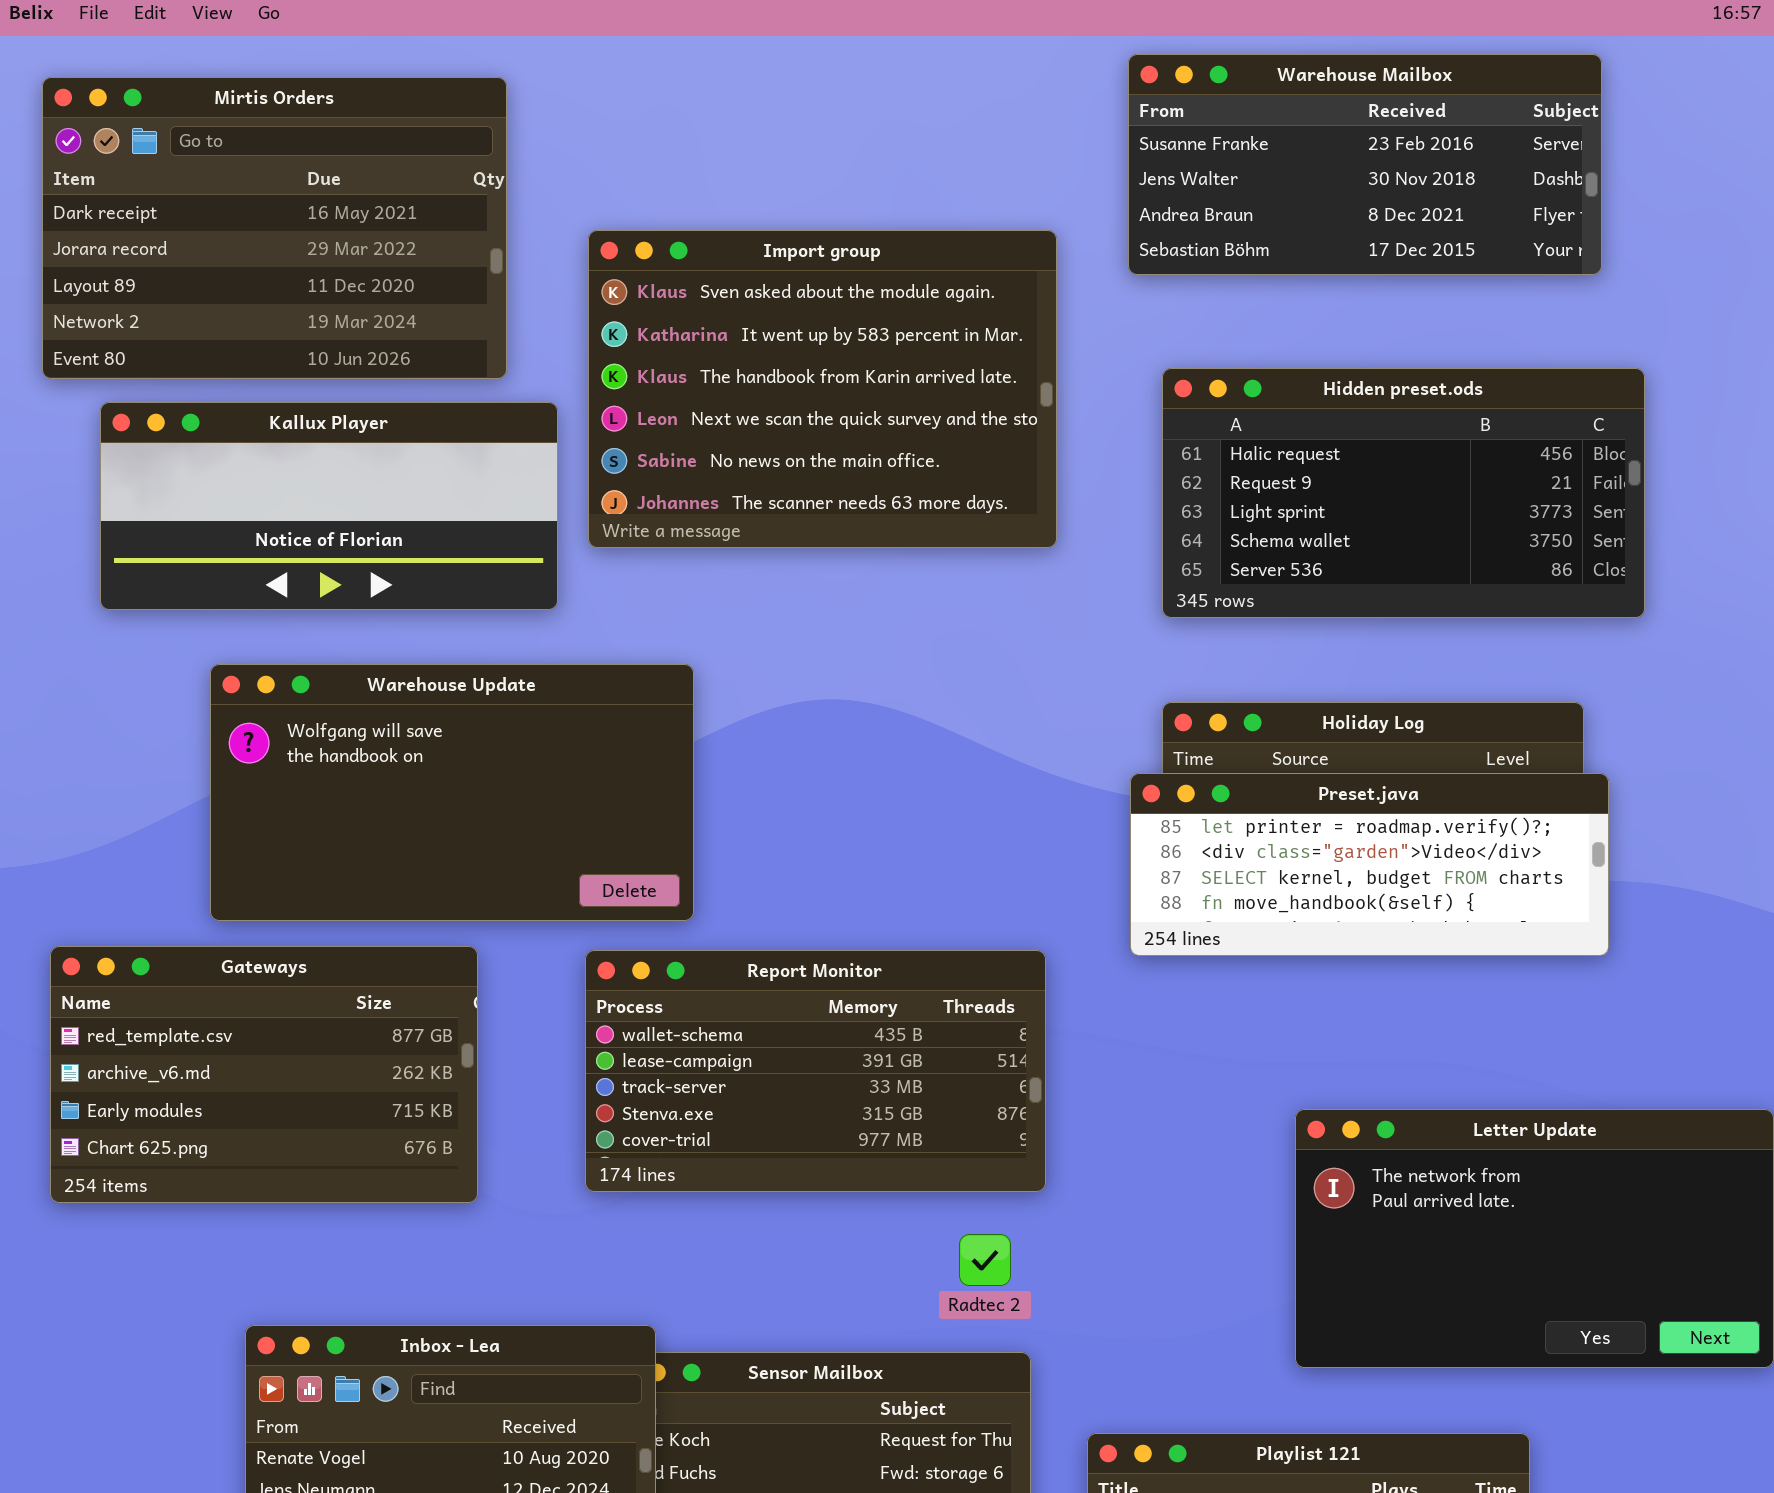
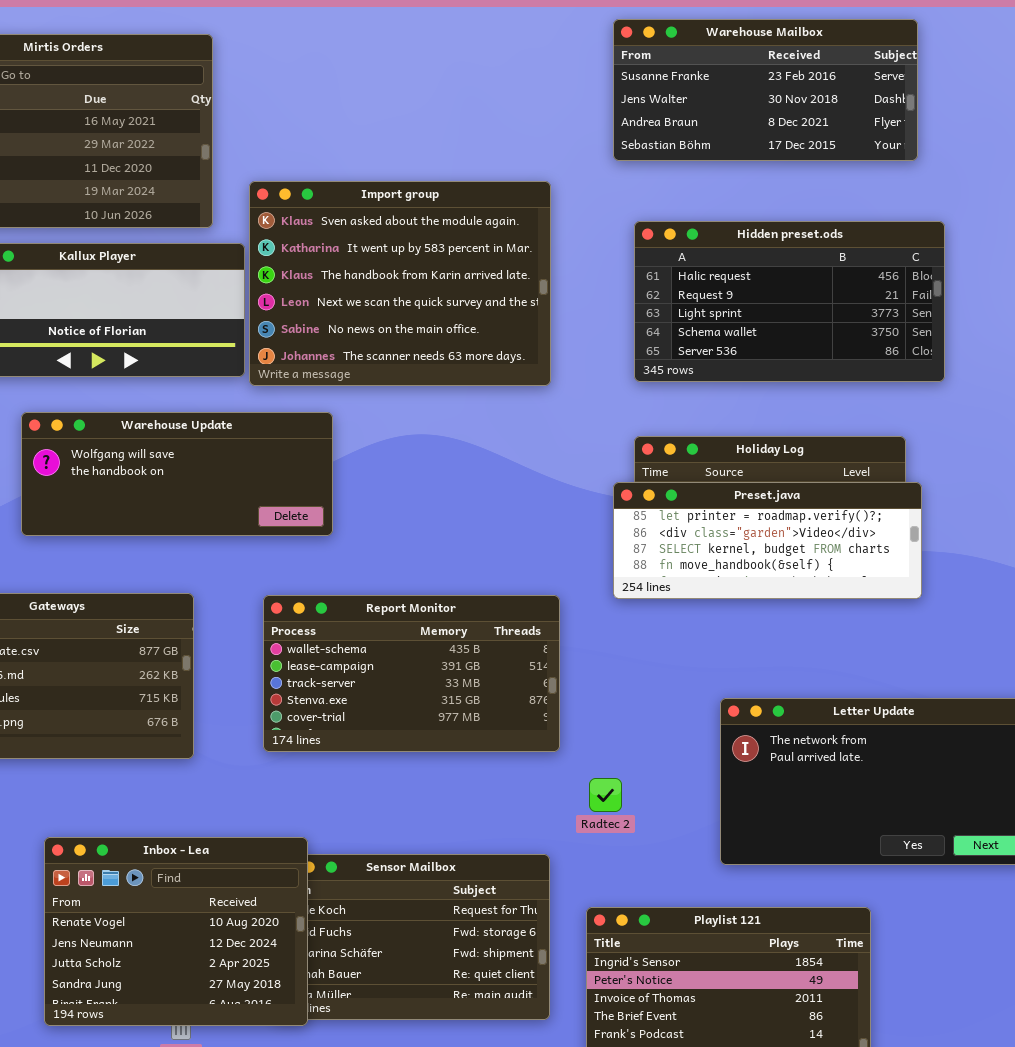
Import group: [588,230,1057,548] -> [249,181,551,386], moved
Warehouse Update: [210,664,694,921] -> [21,412,333,536], resized
Radtec 2: [959,1234,1011,1286] -> [589,778,622,812], moved

